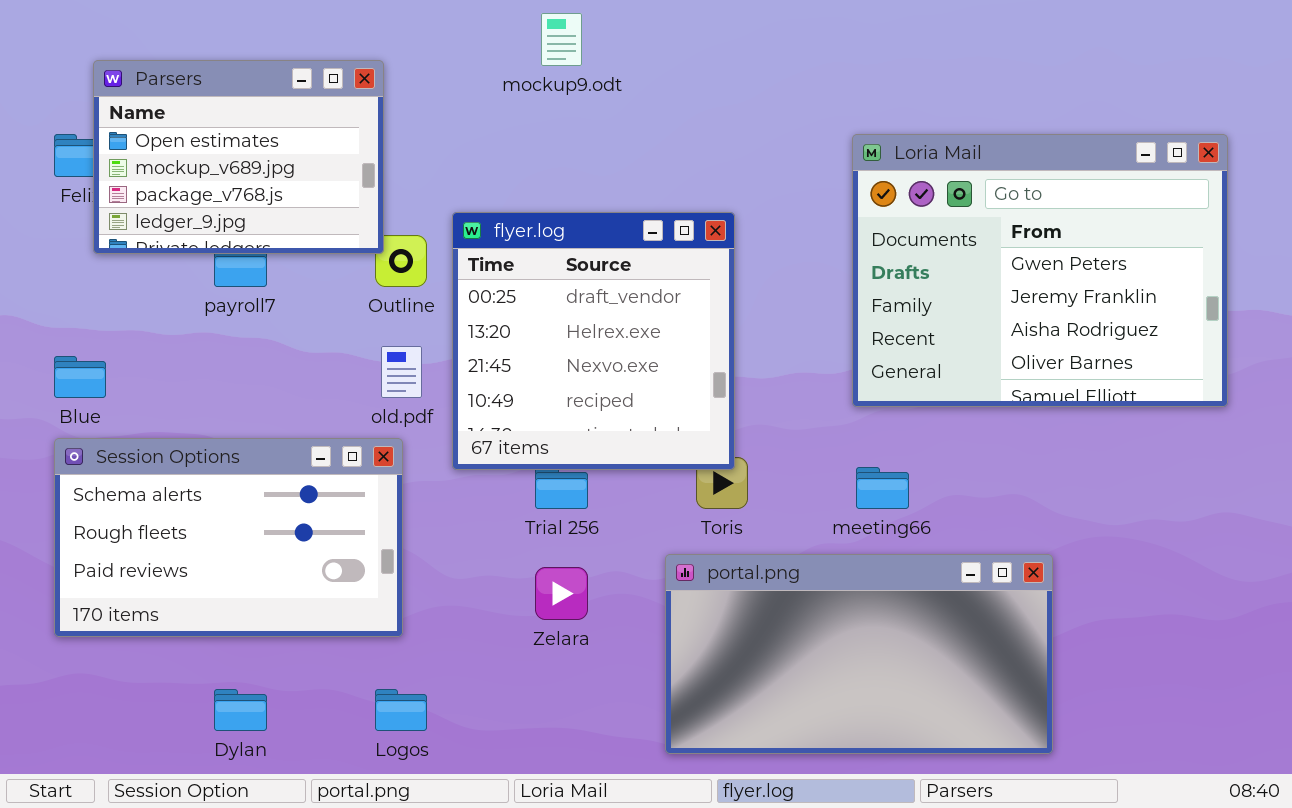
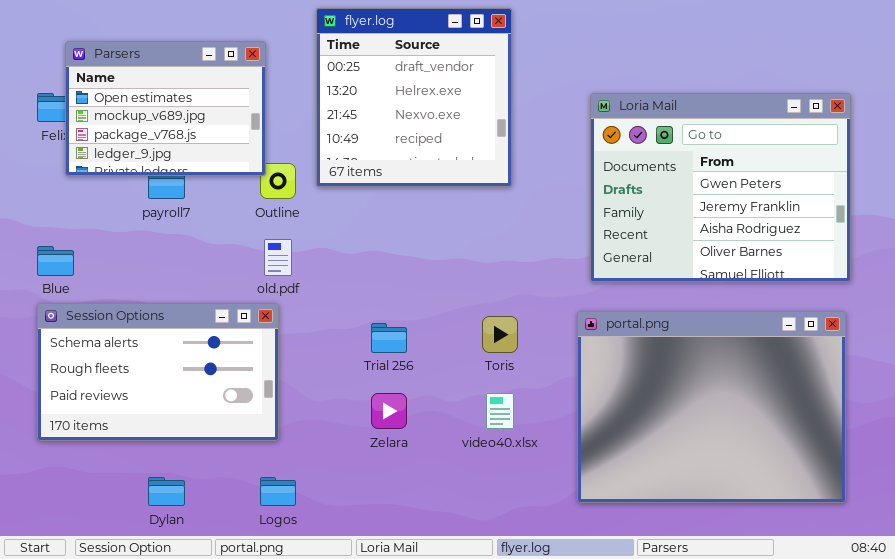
flyer.log: [452,212,735,470] -> [316,8,512,187], moved
portal.png: [665,554,1053,754] -> [577,311,846,503], moved, resized

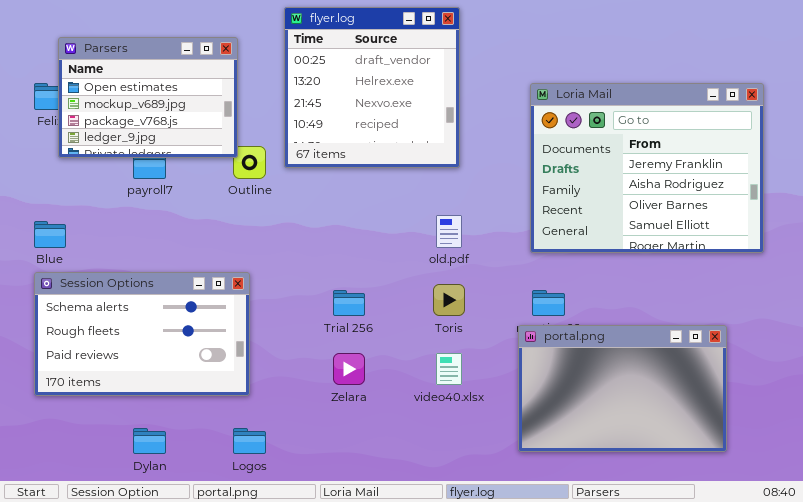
Loria Mail: [590,93,851,282] -> [530,83,764,253], scrolled down 1 row
old.pdf: [264,239,292,276] -> [436,215,462,248], moved
portal.png: [577,311,846,503] -> [518,325,727,452], resized

